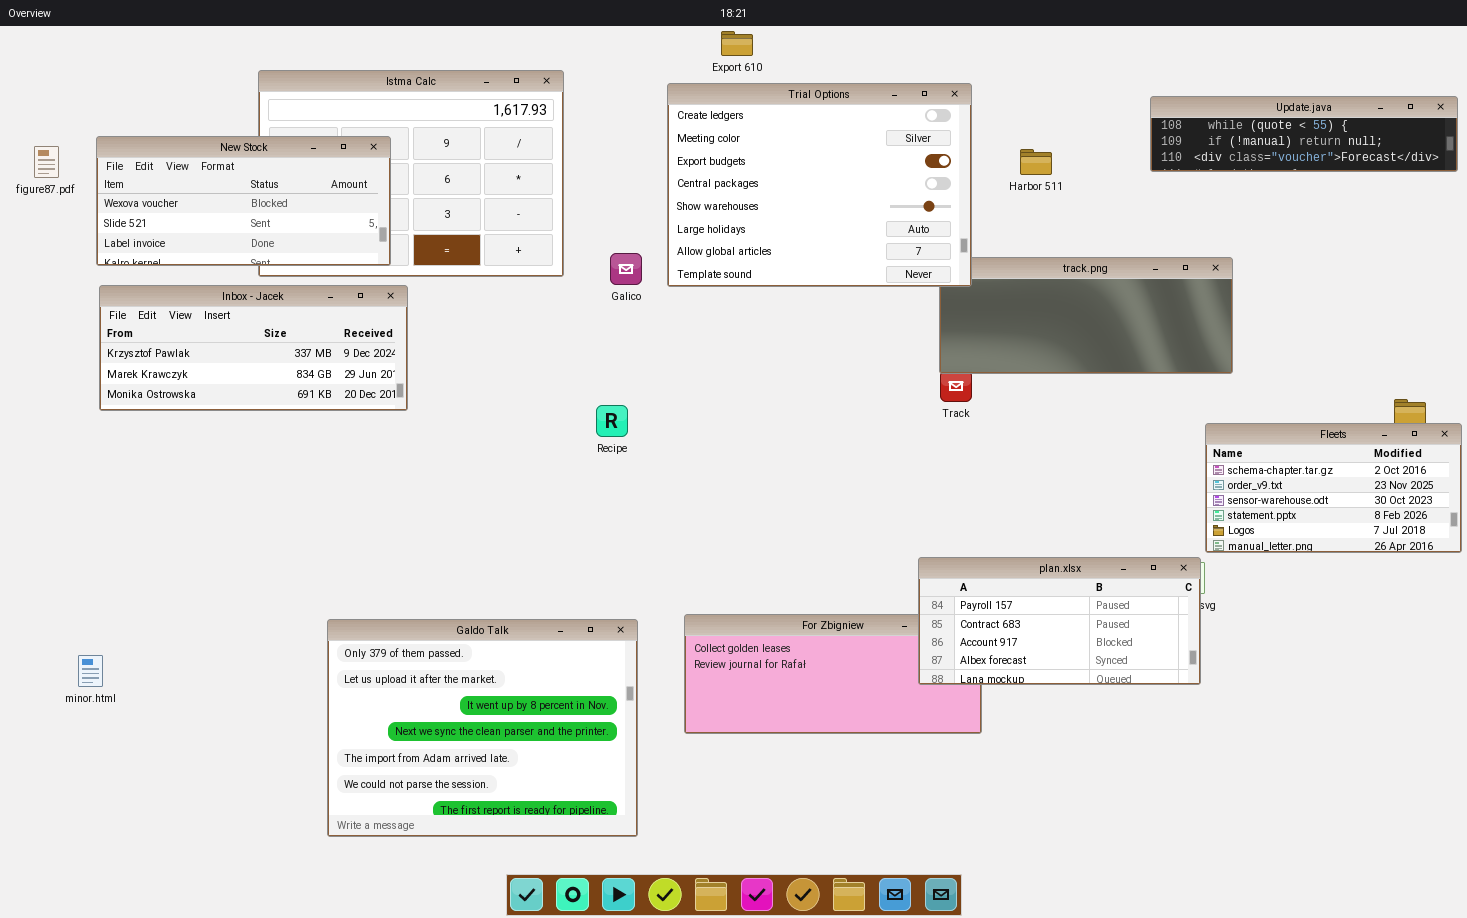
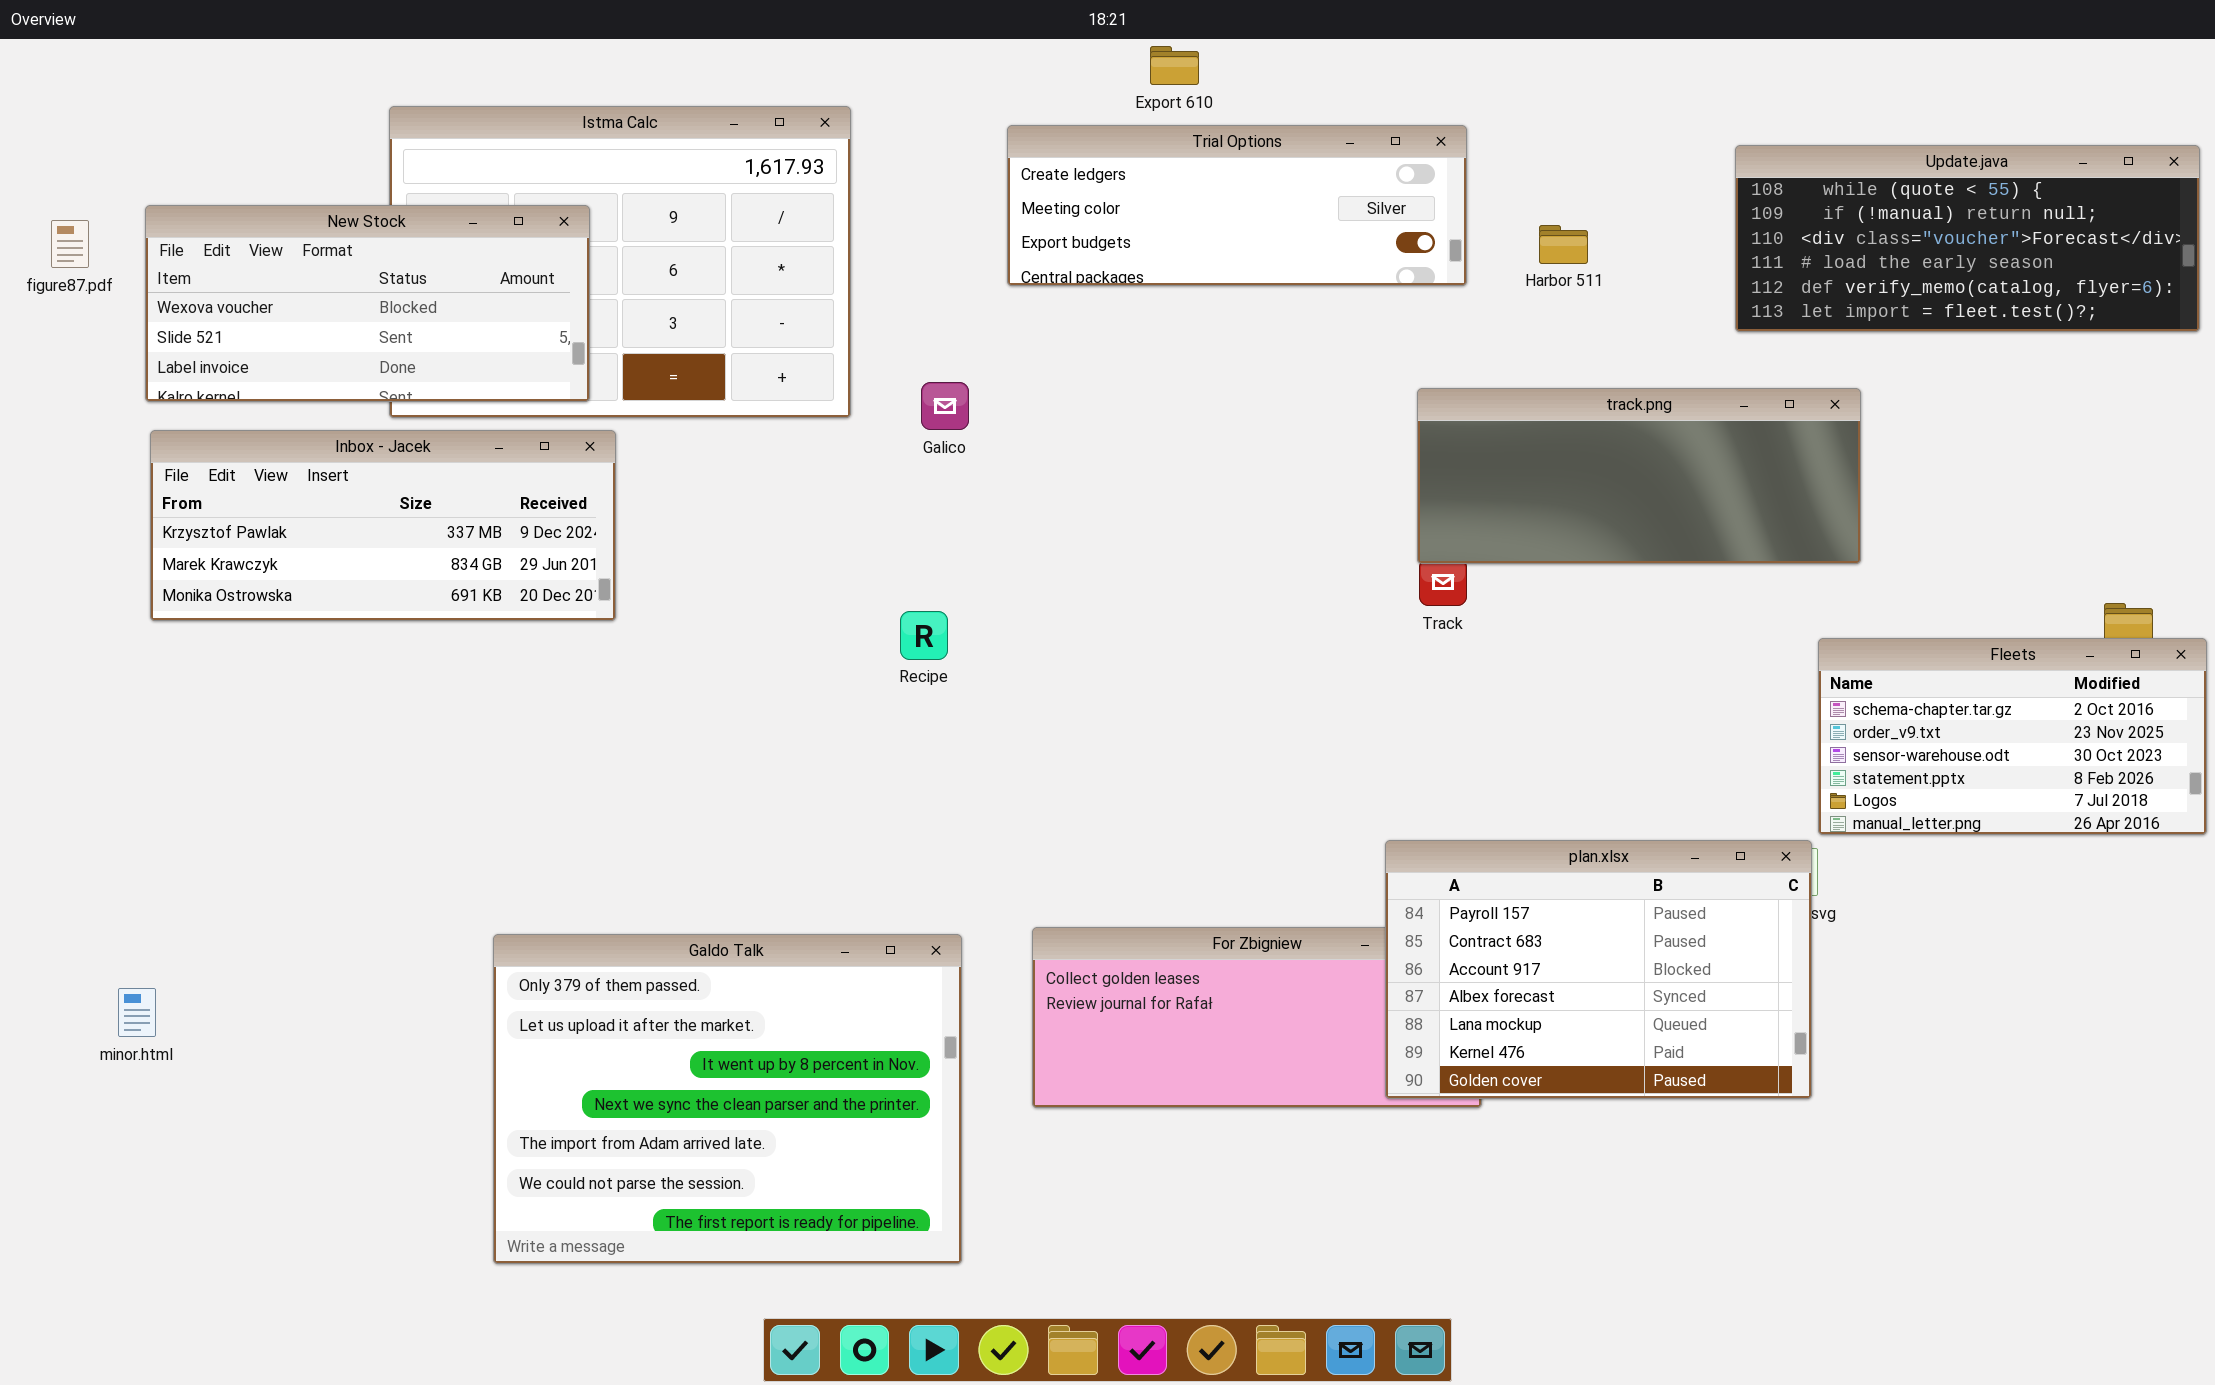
Export 610: [721,31,753,56] -> [1150,46,1199,85], moved
Trial Options: [667,83,972,287] -> [1007,125,1467,286], resized
Update.java: [1150,96,1458,172] -> [1735,145,2200,332], resized
plan.xlsx: [918,557,1201,685] -> [1385,840,1812,1099], resized

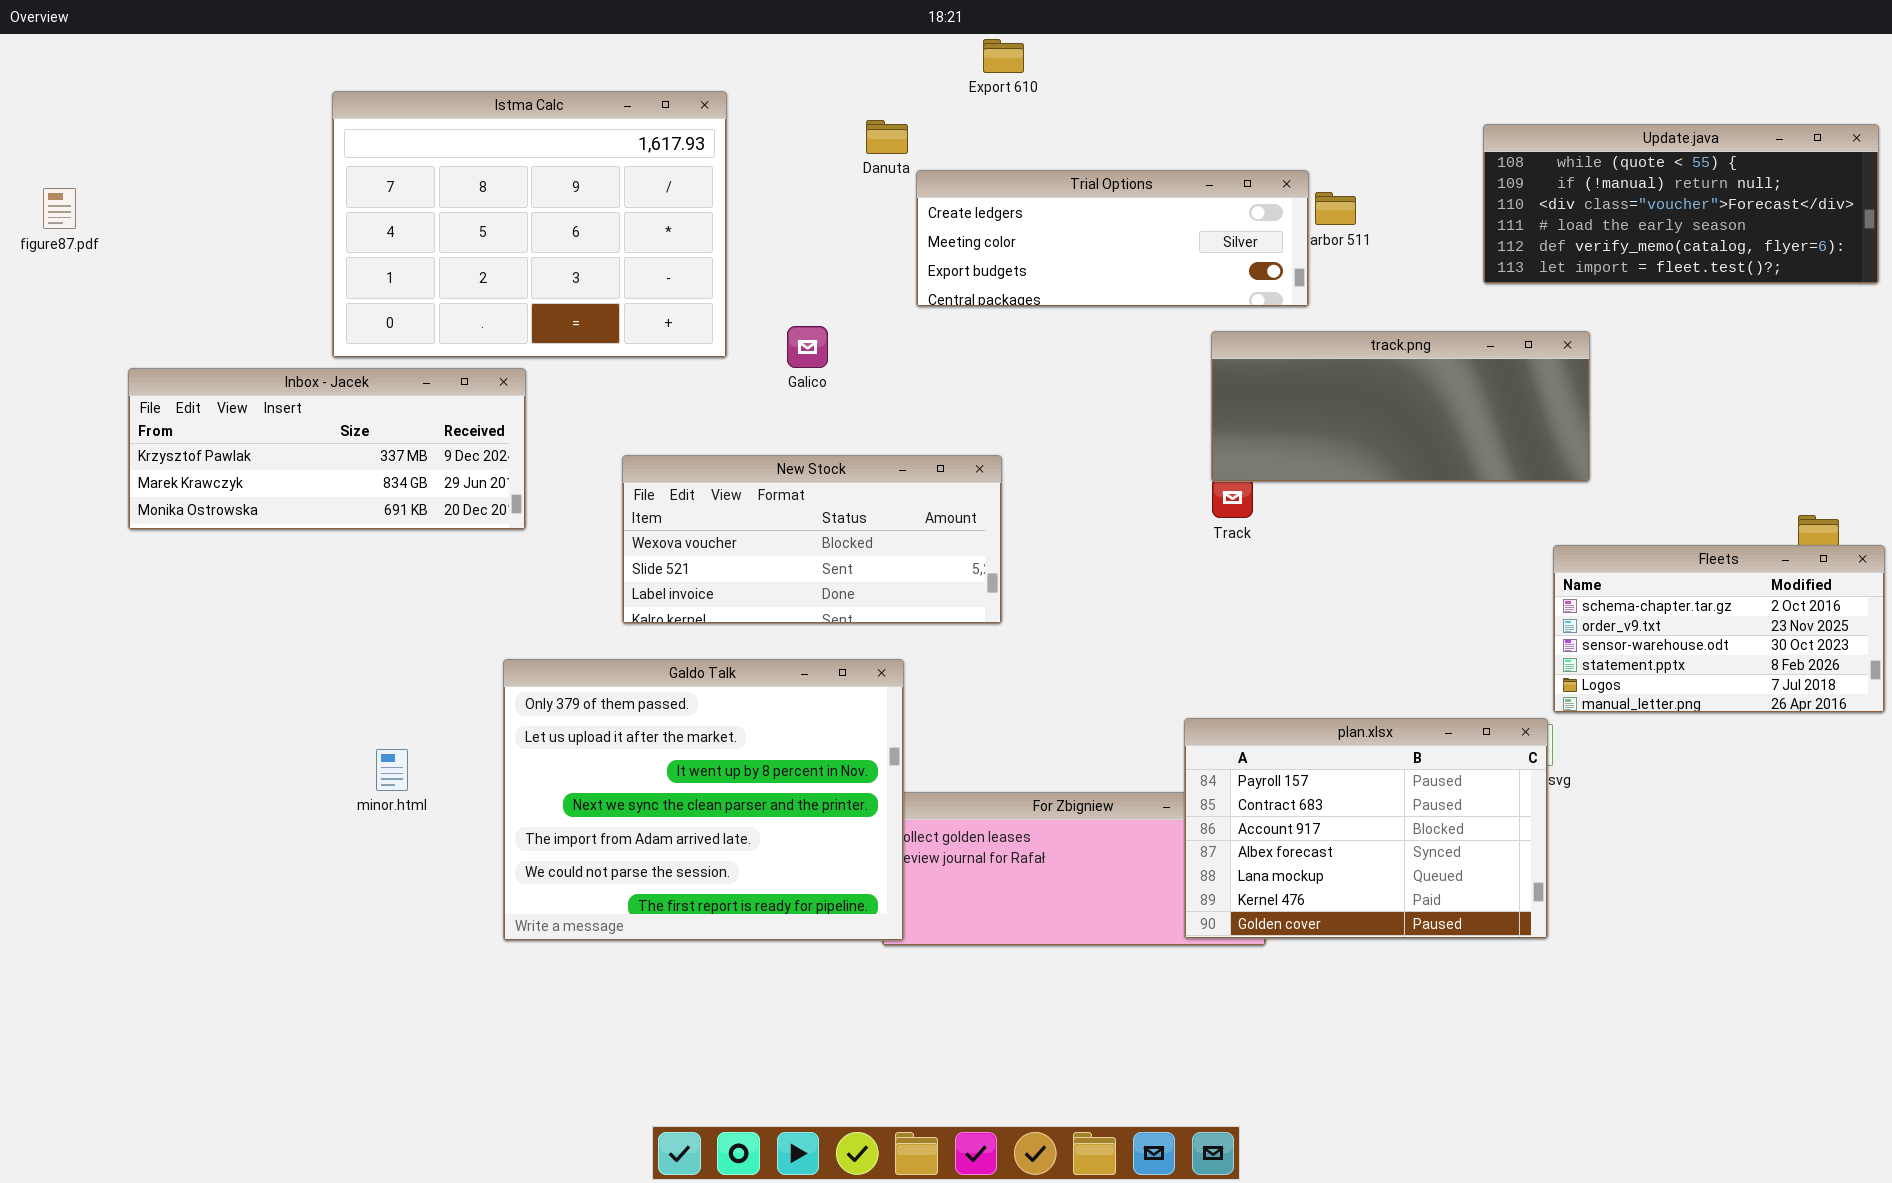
Trial Options: [1007,125,1467,286] -> [916,170,1309,307], moved
New Stock: [145,205,590,402] -> [622,455,1002,624], moved
Galdo Talk: [493,934,962,1264] -> [503,659,904,941], moved
minor.html: [118,988,156,1037] -> [376,749,408,791], moved

